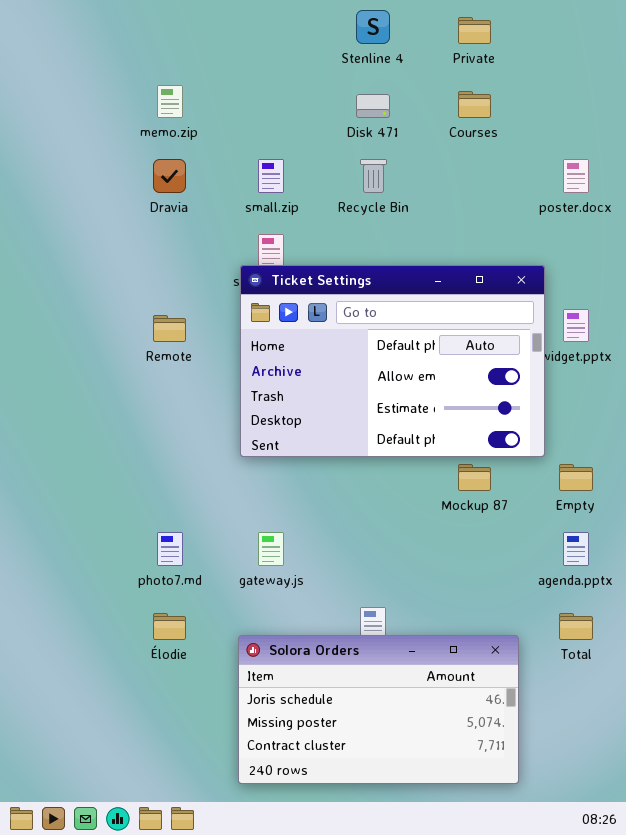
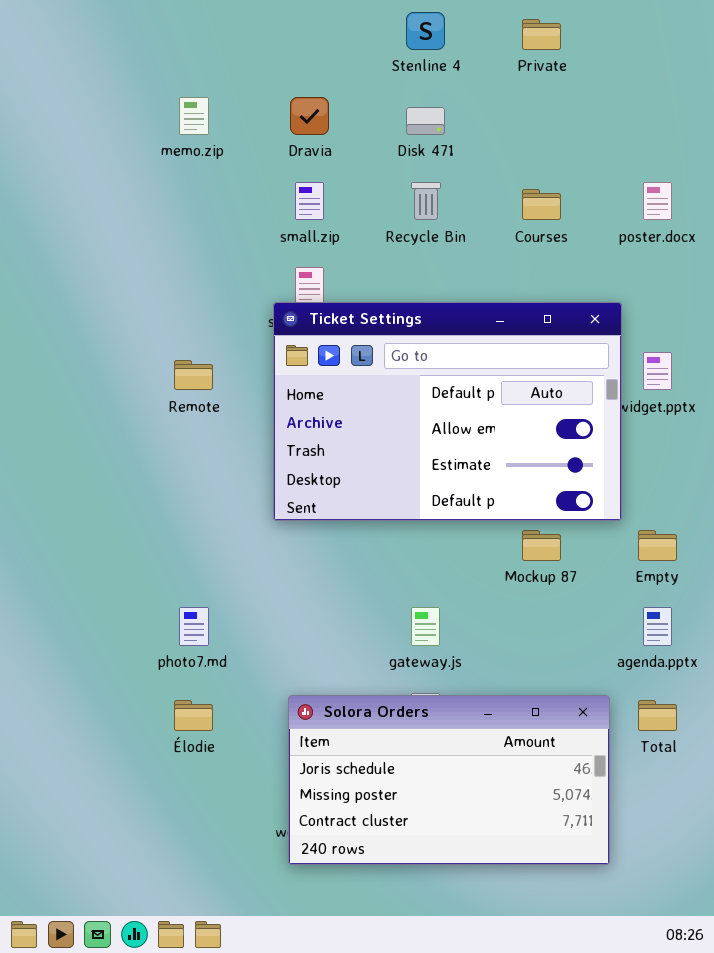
Courses: [458,91,491,118] -> [522,189,561,220], moved
Dravia: [153,159,186,193] -> [290,97,329,135], moved
gateway.js: [258,532,284,566] -> [411,607,440,646], moved
Solora Orders: [238,635,519,784] -> [288,695,610,865], moved

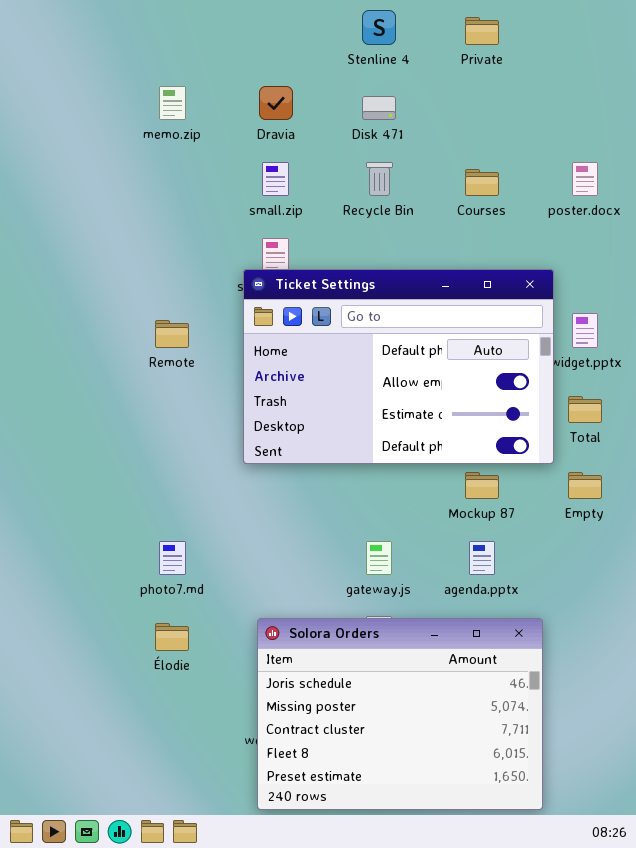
agenda.pptx: [643,607,672,646] -> [469,541,495,575], moved
Solora Orders: [288,695,610,865] -> [257,618,543,810], resized
Total: [638,700,677,731] -> [568,396,602,423], moved

